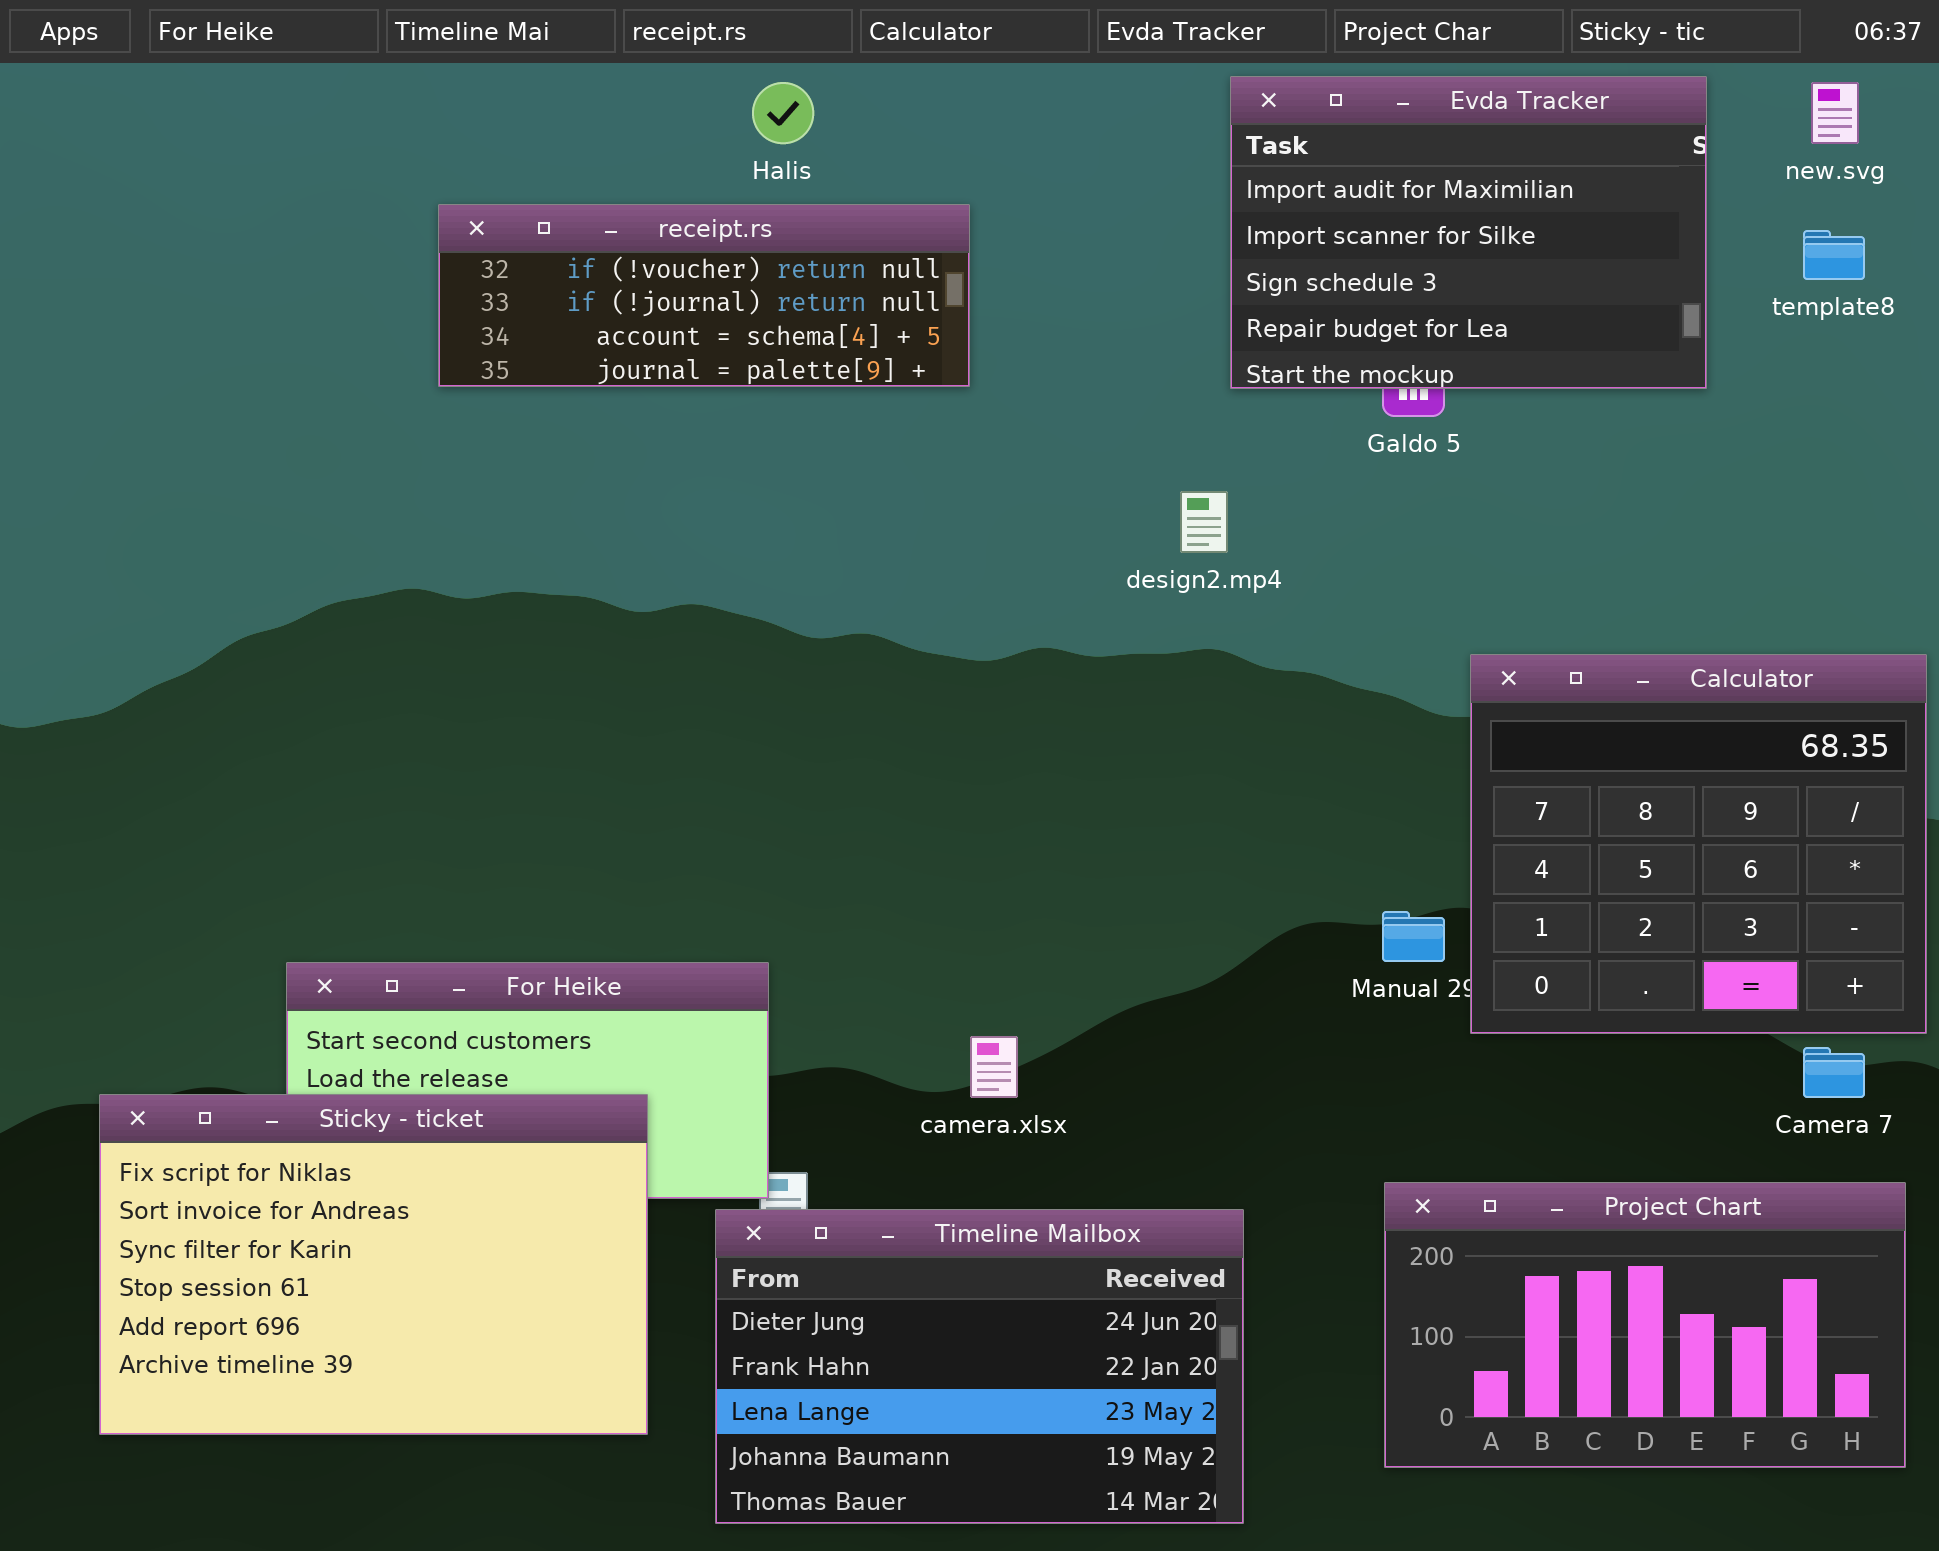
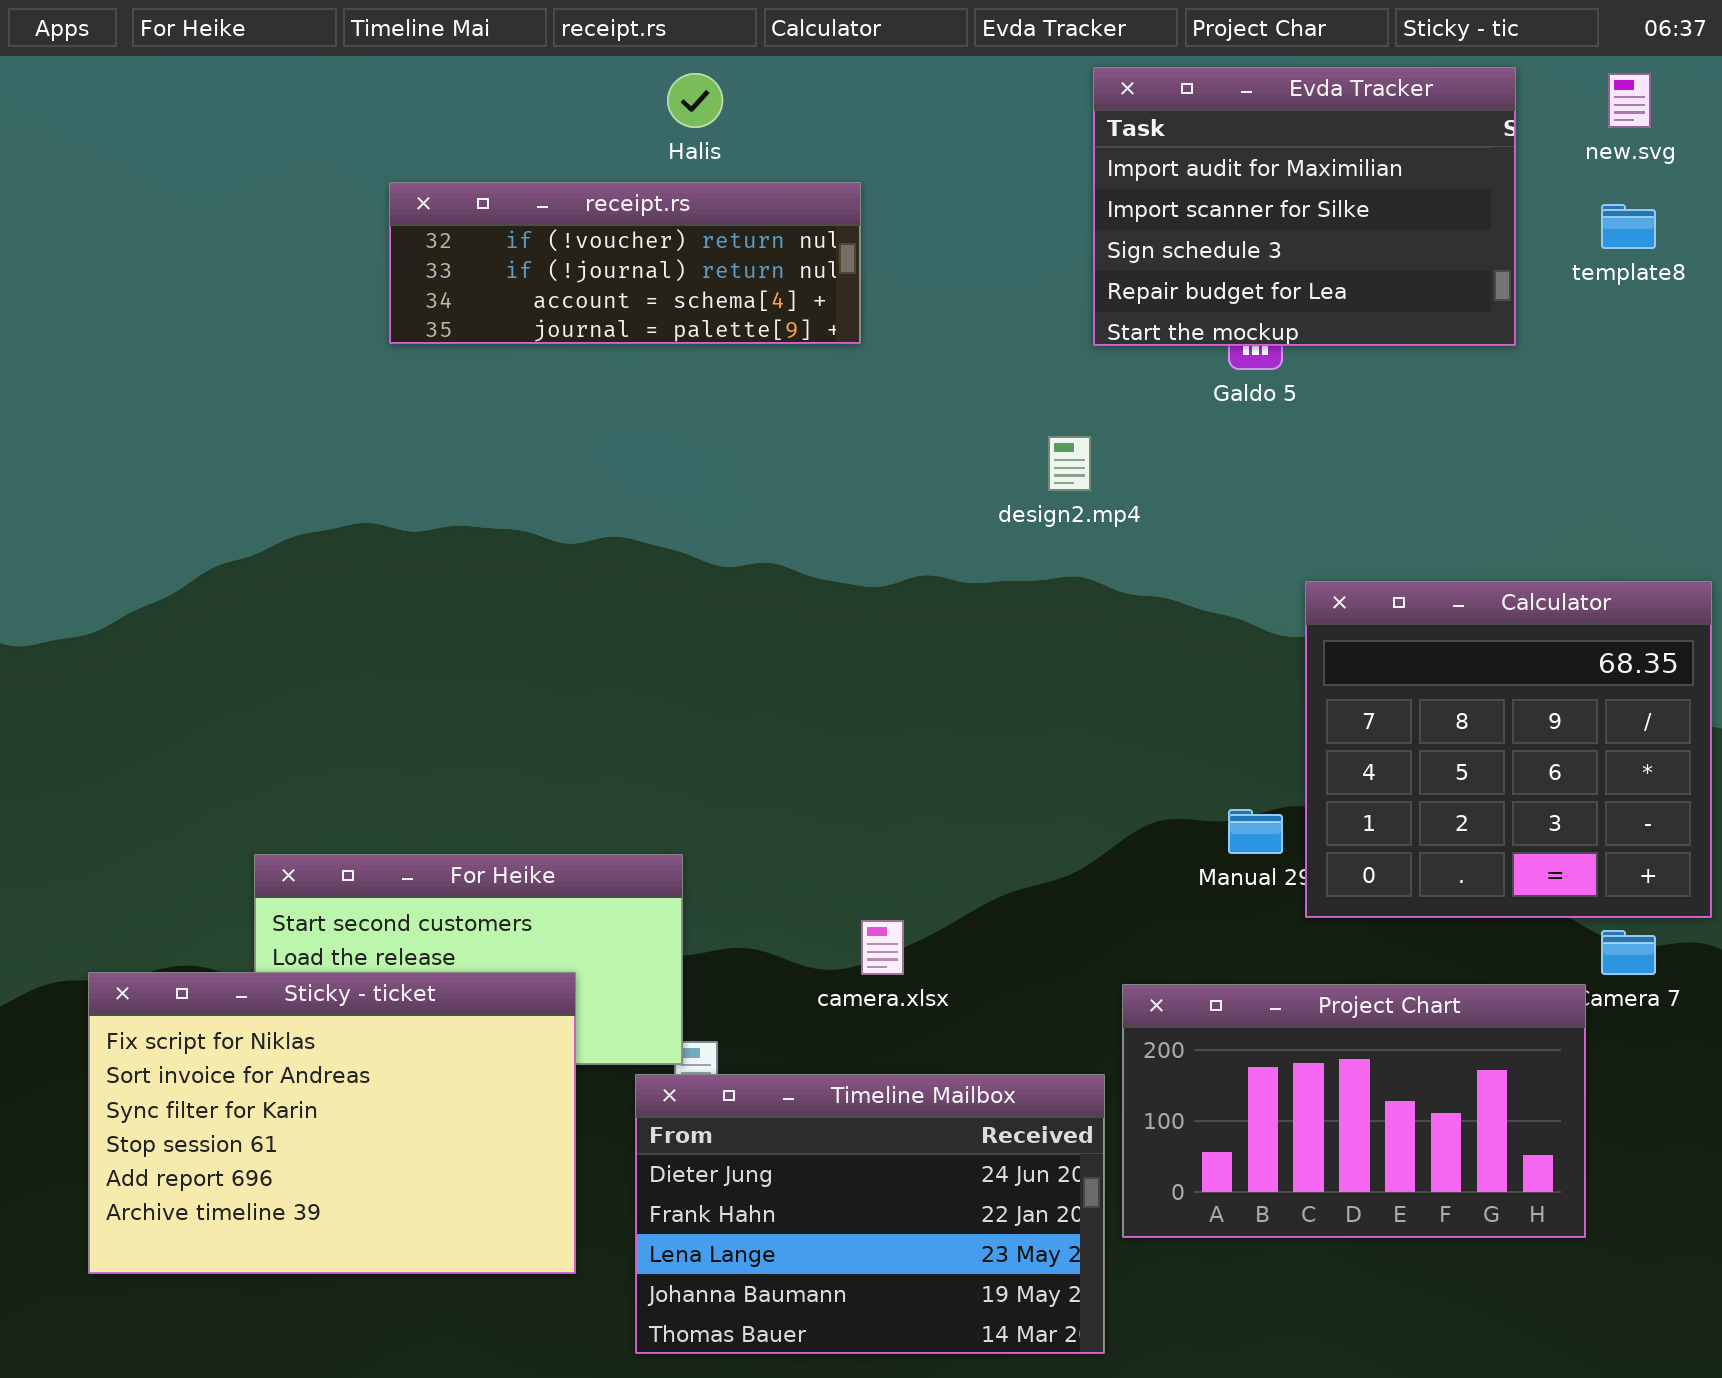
Project Chart: [1384,1182,1906,1468] -> [1122,984,1586,1238], moved

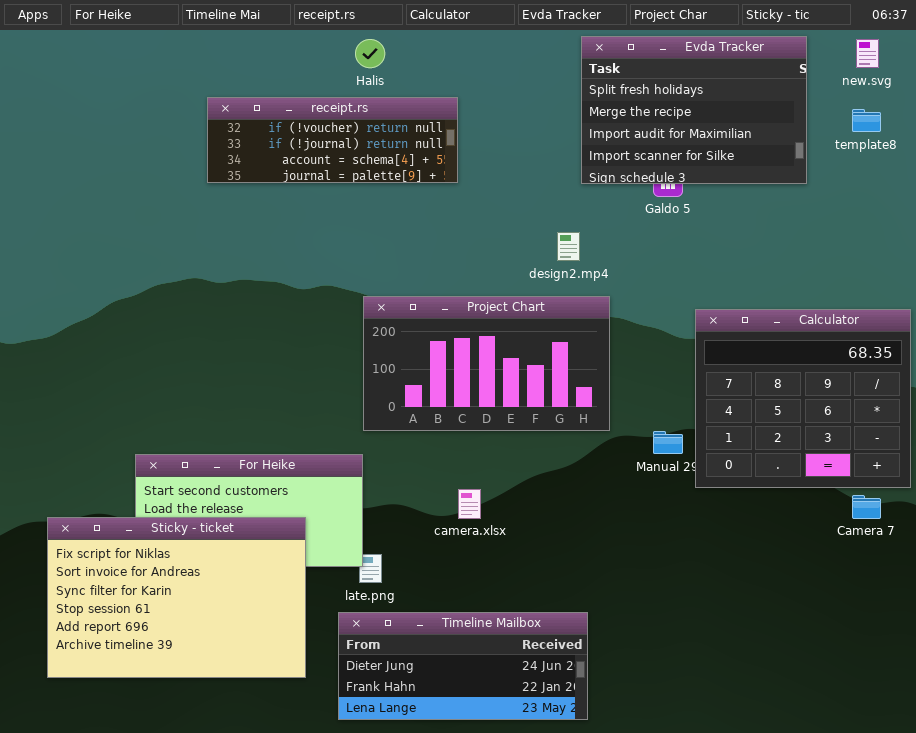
Evda Tracker: [1093,67,1516,346] -> [581,36,807,184], scrolled up 2 rows
Project Chart: [1122,984,1586,1238] -> [363,296,610,431], moved
Timeline Mailbox: [635,1074,1105,1354] -> [338,612,588,720], resized

